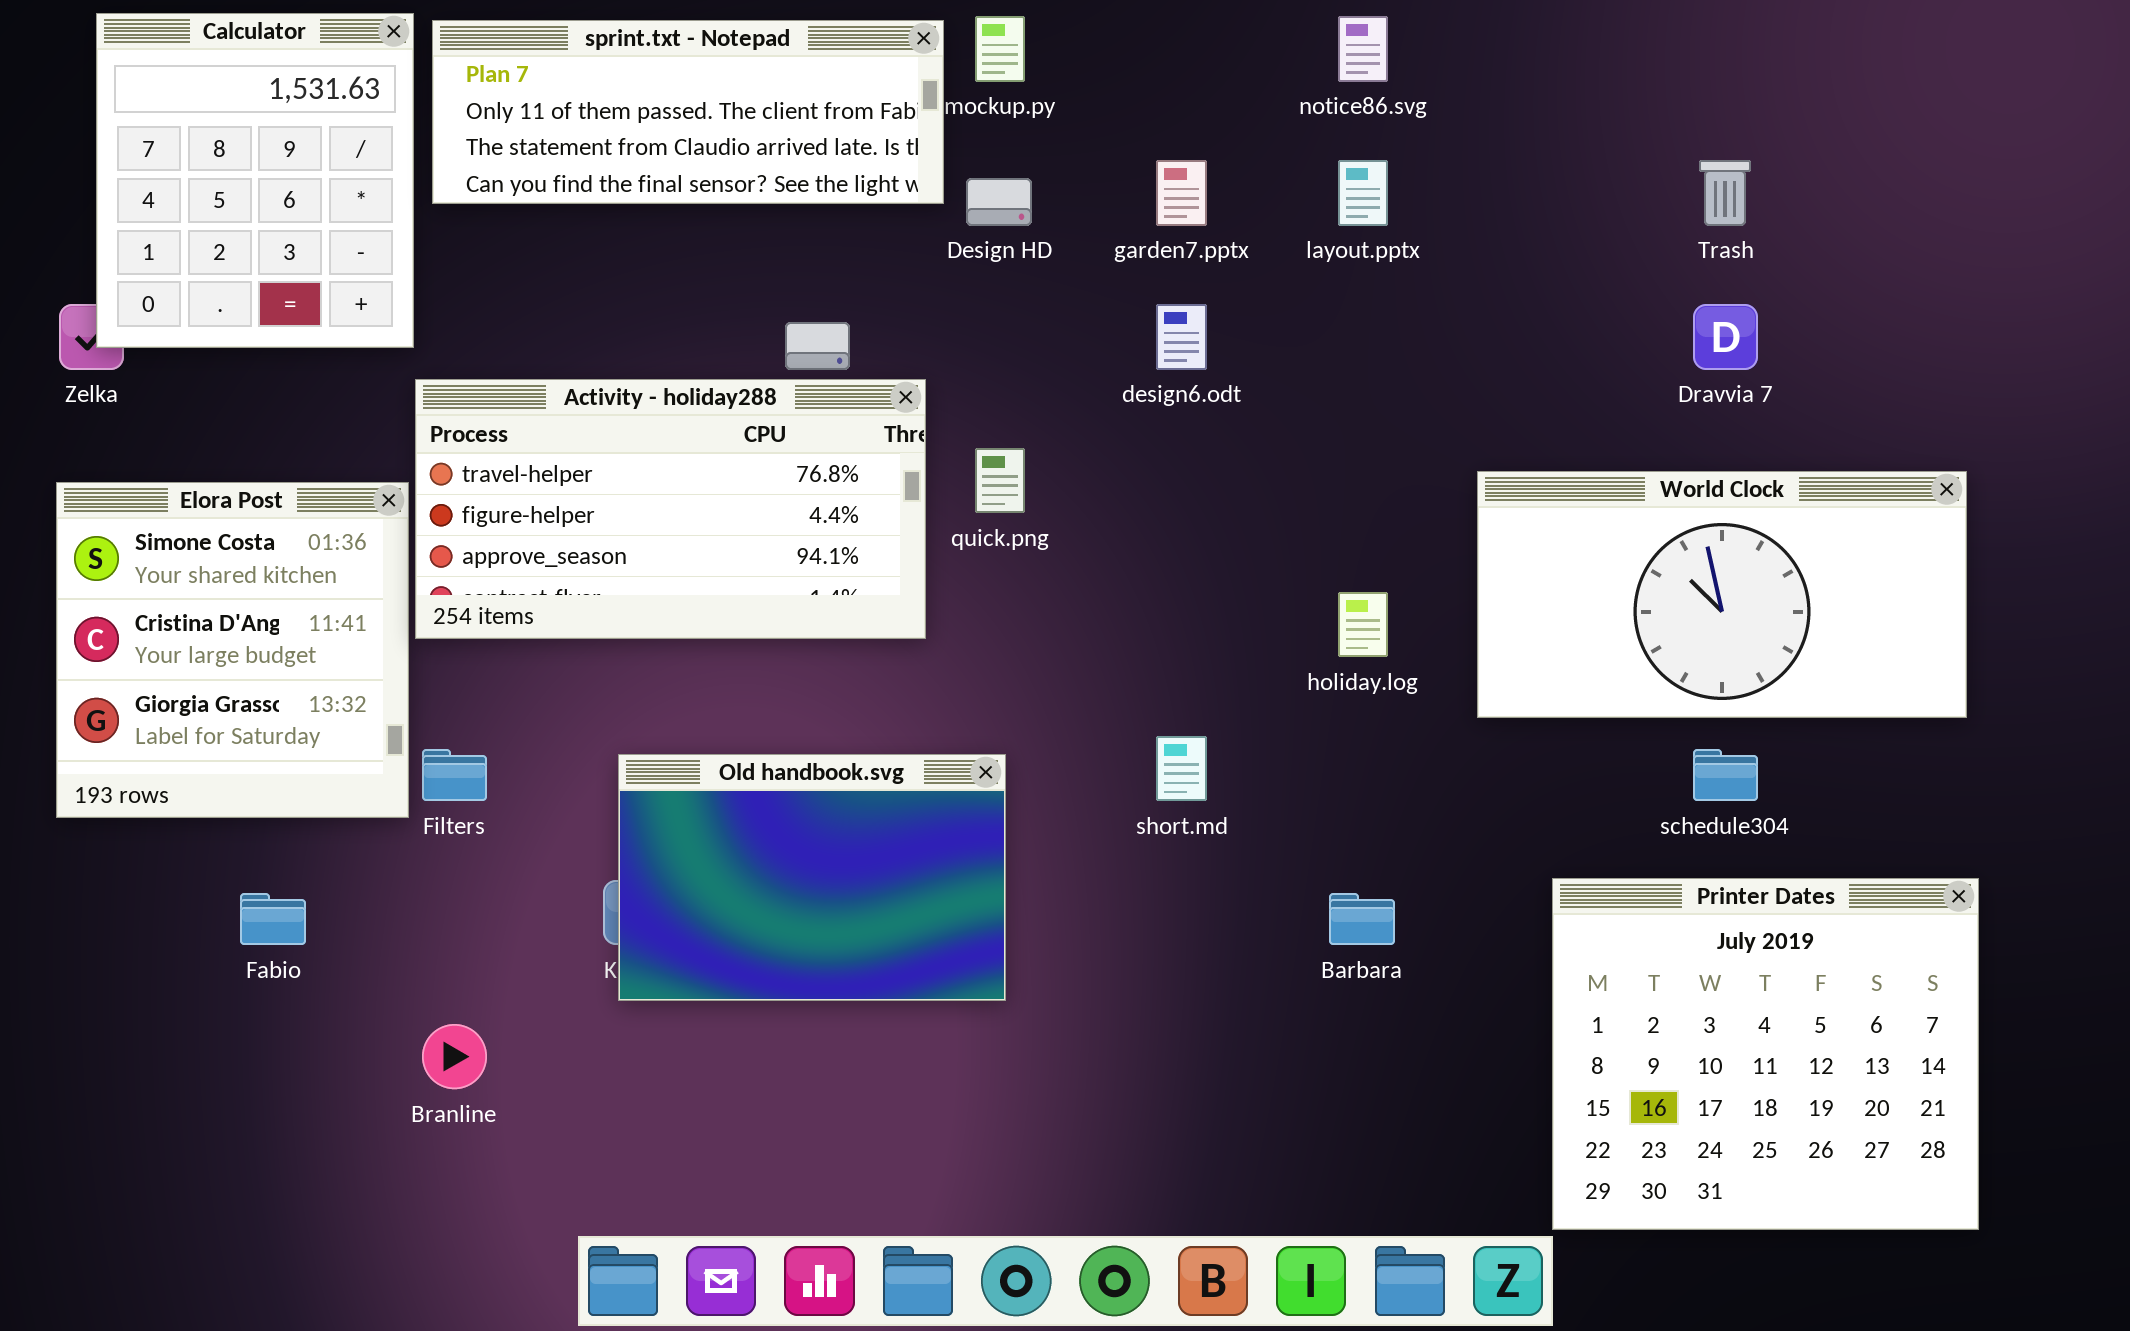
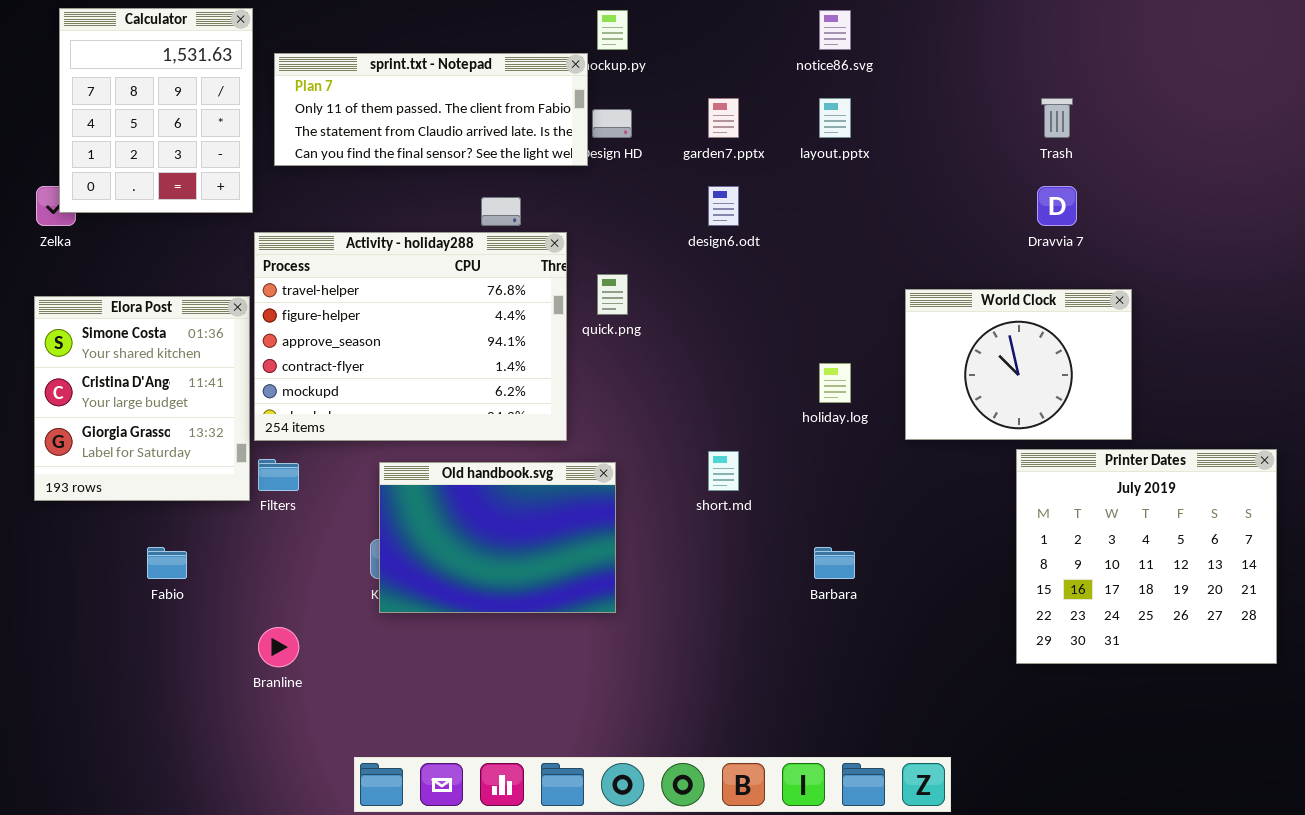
sprint.txt - Notepad: [432,20,944,204] -> [274,53,588,166], moved
Activity - holiday288: [415,379,926,639] -> [254,232,567,441], resized
World Clock: [1477,471,1967,718] -> [905,289,1132,440], resized
Printer Dates: [1552,878,1979,1230] -> [1016,449,1277,664], moved

